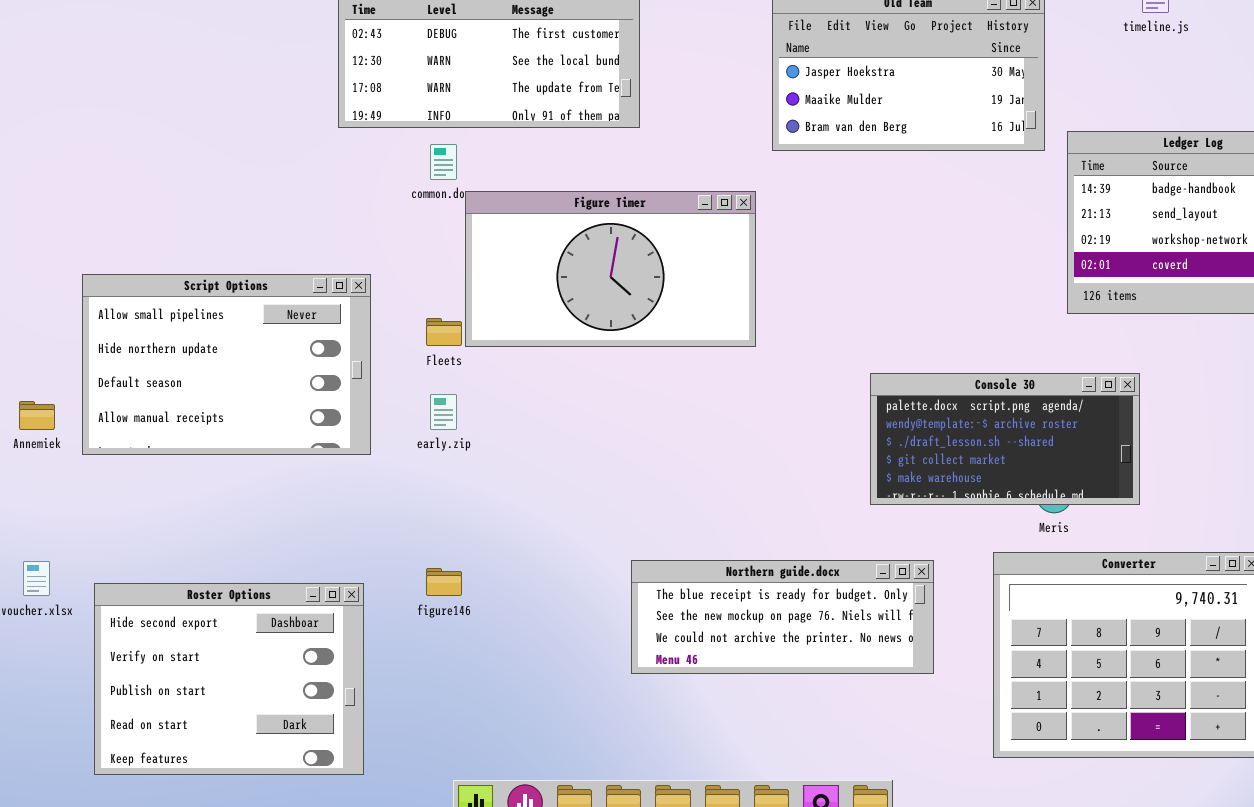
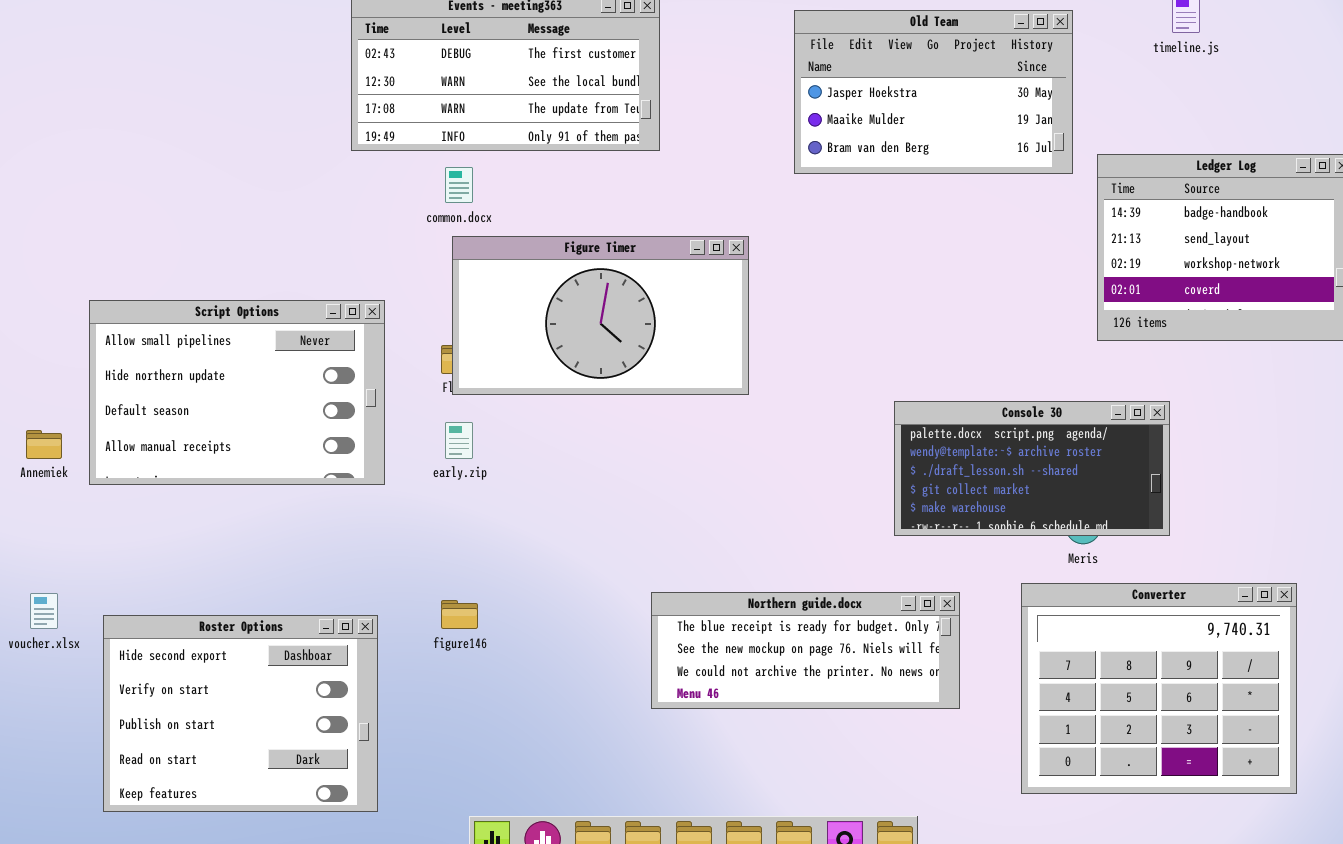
Figure Timer: [465,191,756,347] -> [452,236,749,395], moved

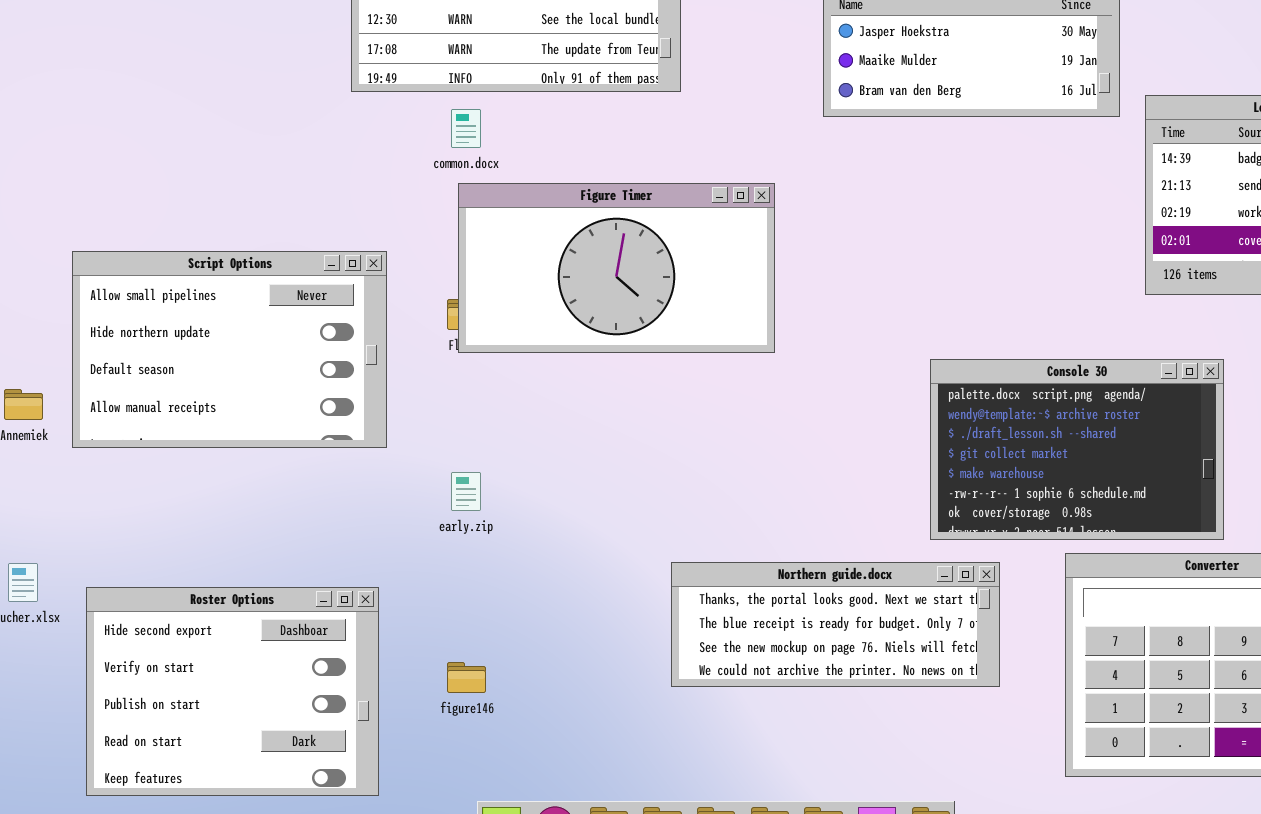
Console 30: [894,401,1170,536] -> [930,359,1224,540], resized
early.zip: [445,422,473,459] -> [451,472,481,511], moved
Northern guide.docx: [651,592,960,709] -> [671,562,1000,687], scrolled up 1 row
figure146: [441,600,478,629] -> [447,662,486,693], moved

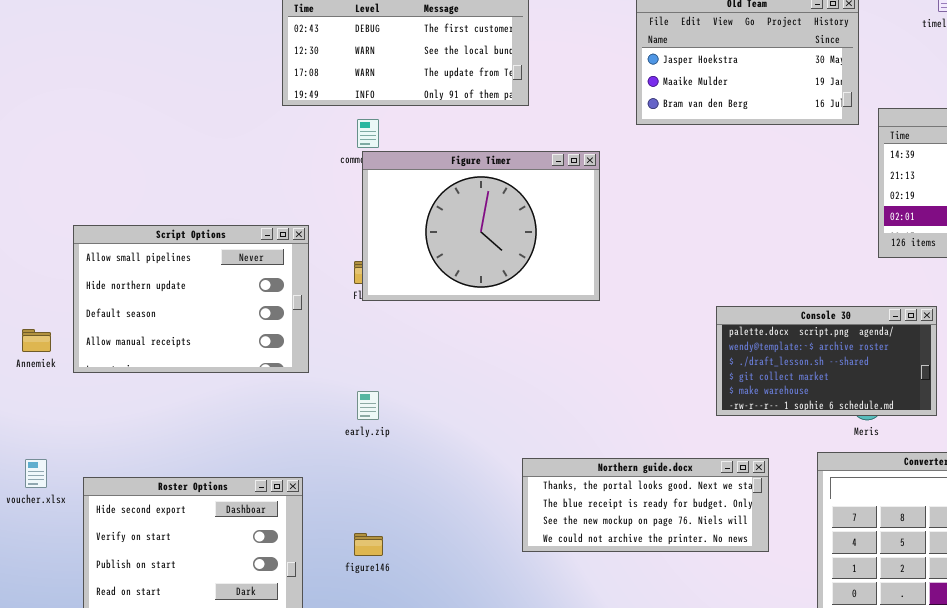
Figure Timer: [458,183,775,353] -> [362,151,600,301], resized
Console 30: [930,359,1224,540] -> [716,306,937,416], resized

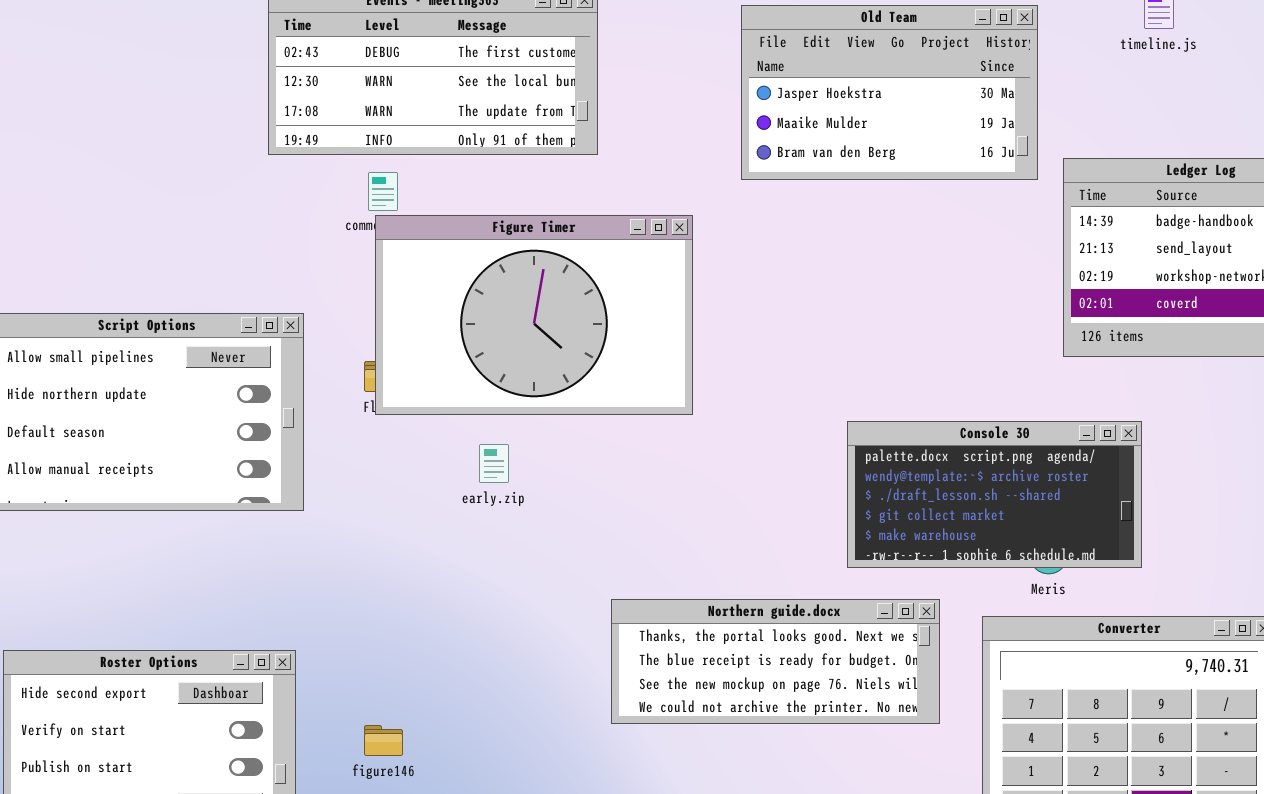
early.zip: [357,391,379,420] -> [479,444,509,483], moved
Northern guide.docx: [522,458,769,552] -> [611,599,940,724], moved

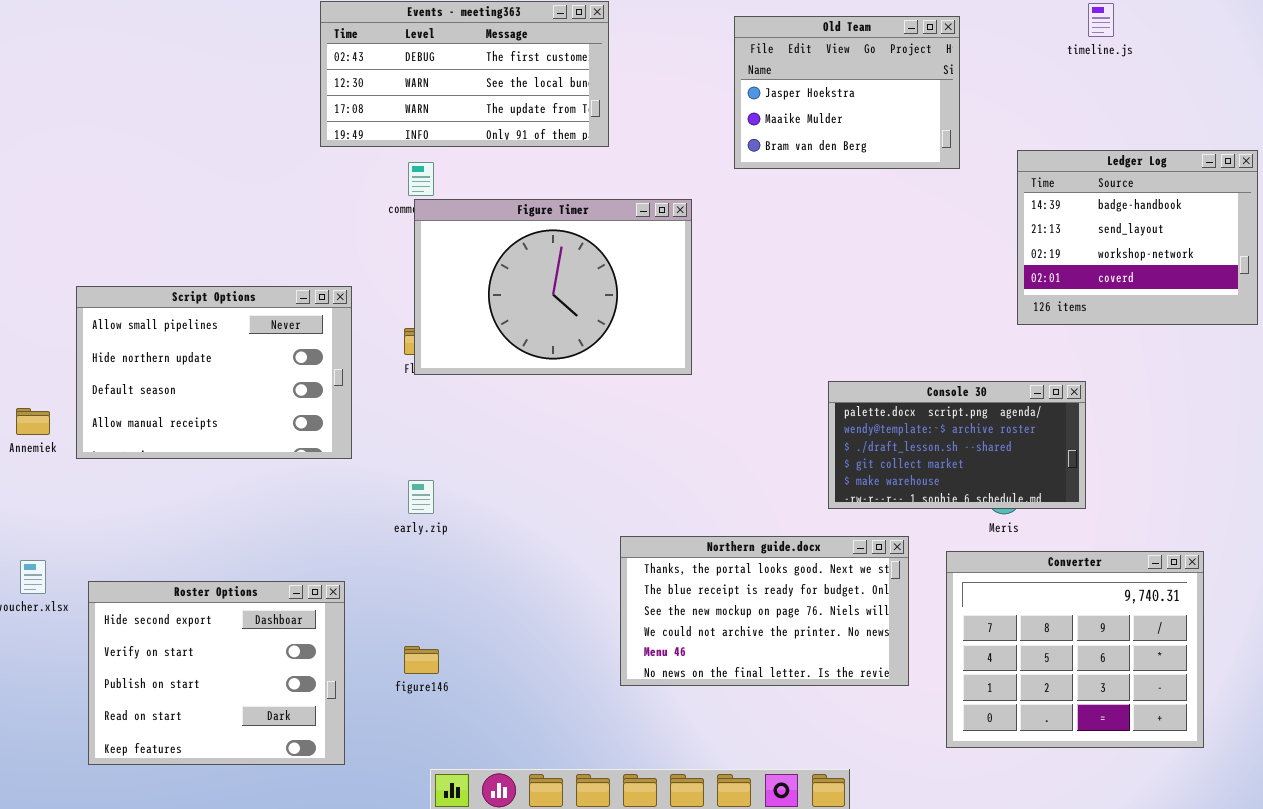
Old Team: [741,5,1038,180] -> [734,16,960,169], resized
early.zip: [479,444,509,483] -> [408,480,434,514], moved
Northern guide.docx: [611,599,940,724] -> [620,536,909,686], resized

